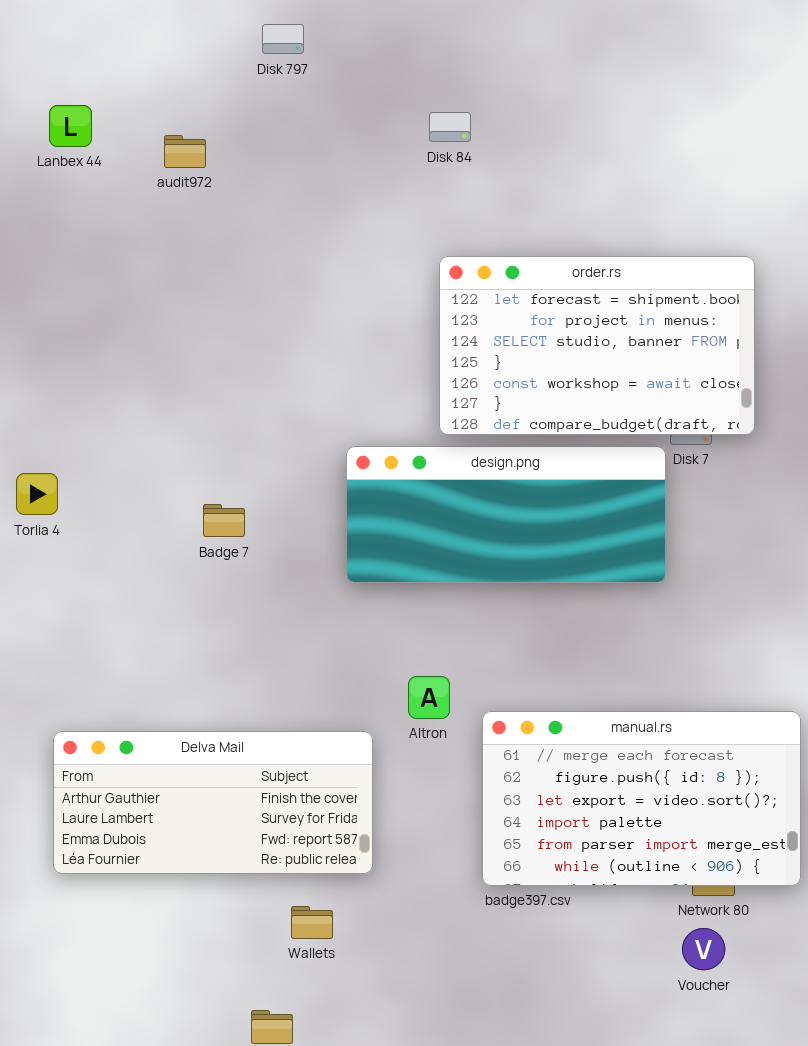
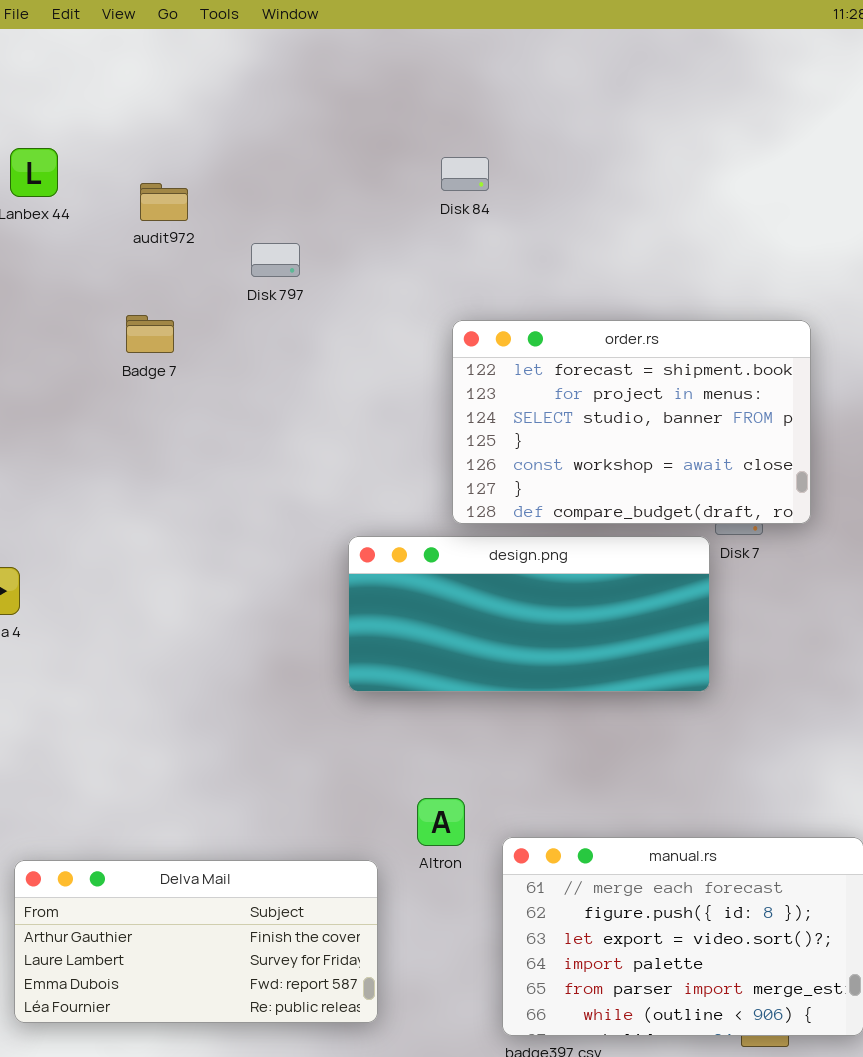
Disk 797: [262,24,304,54] -> [251,243,300,277], moved
Badge 7: [203,504,245,537] -> [126,315,174,353], moved

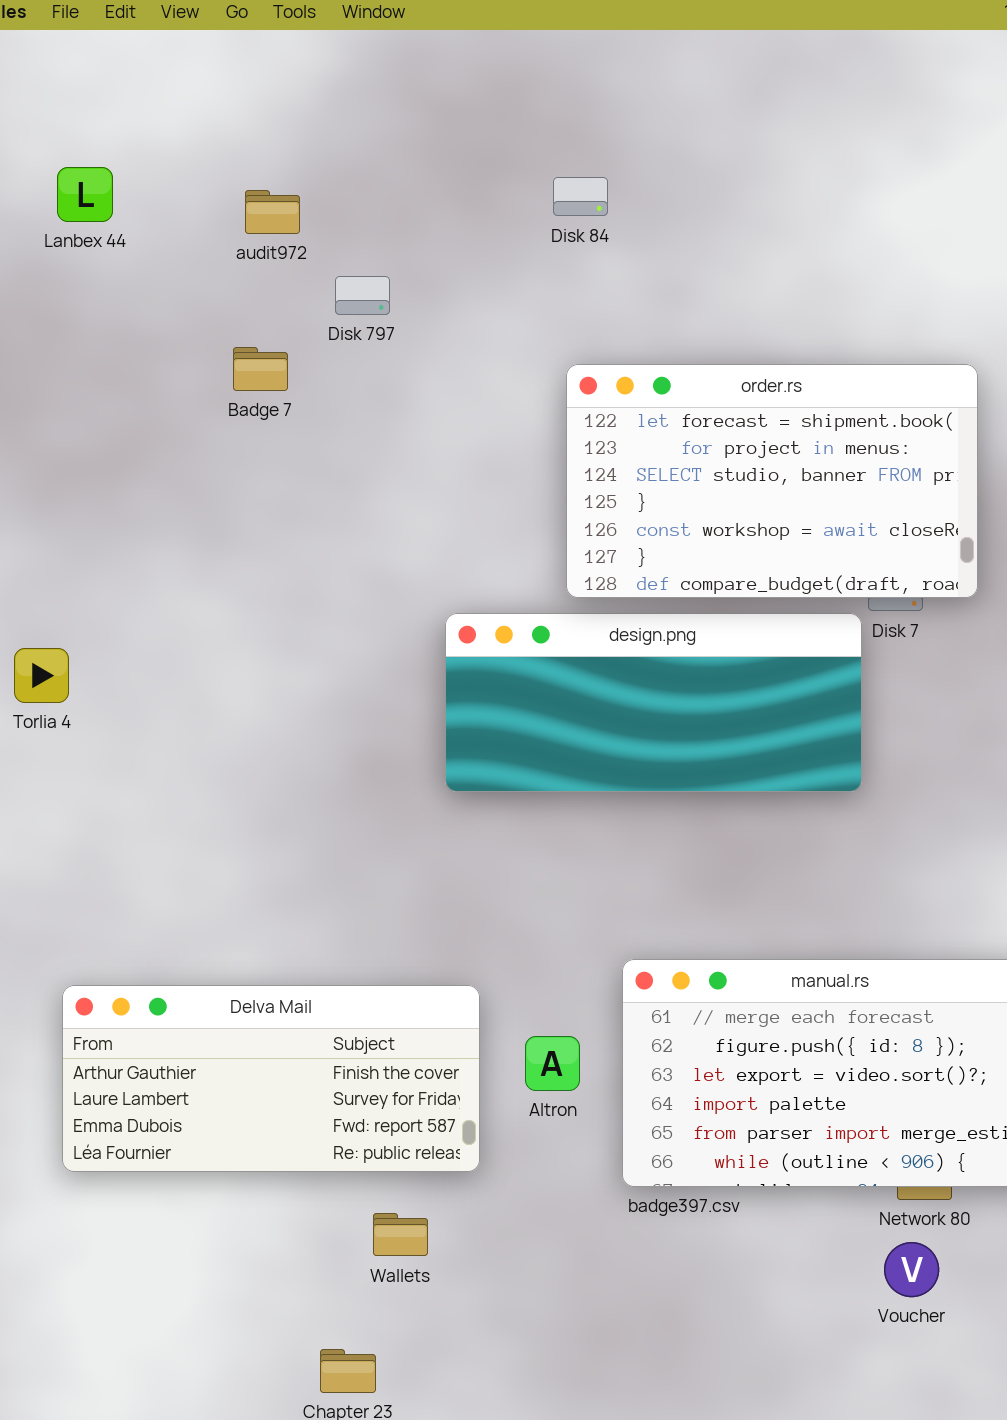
audit972: [140,183,188,221] -> [245,190,300,234], moved
Badge 7: [126,315,174,353] -> [233,347,288,391], moved
Altron: [417,798,465,846] -> [525,1036,580,1091], moved

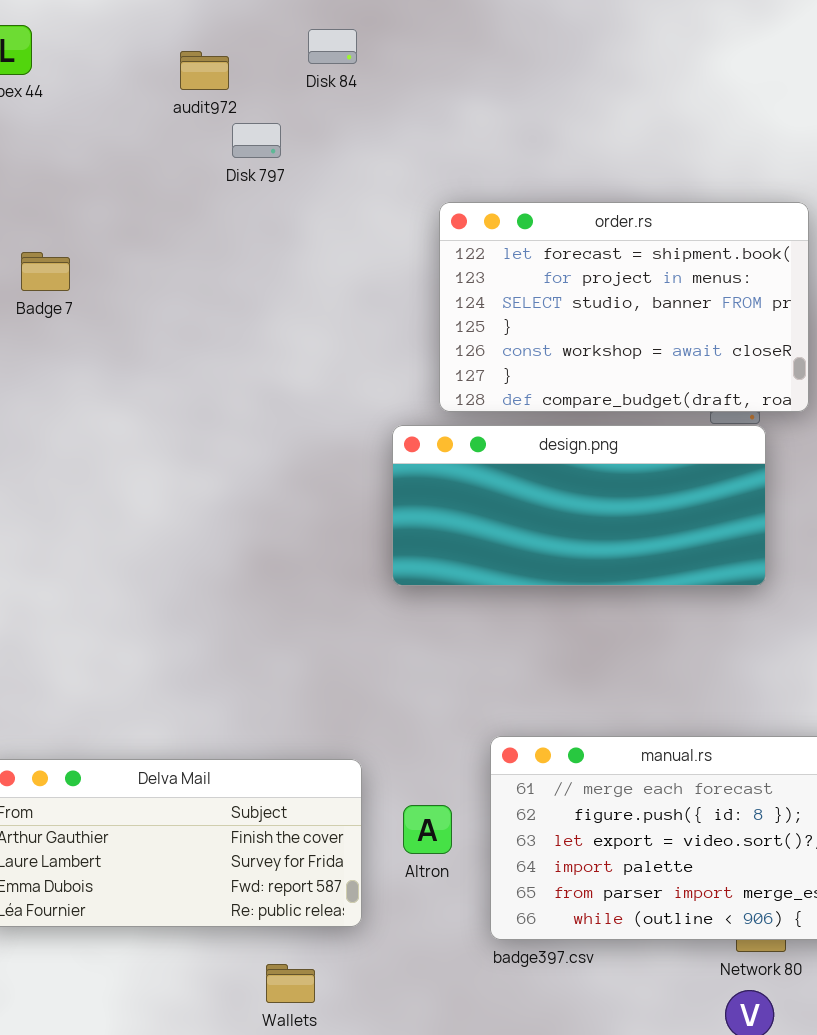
Disk 84: [553,177,608,216] -> [308,29,357,64], moved
audit972: [245,190,300,234] -> [180,51,229,90], moved
Badge 7: [233,347,288,391] -> [21,252,70,291], moved
design.png: [445,613,862,792] -> [392,425,766,586], moved

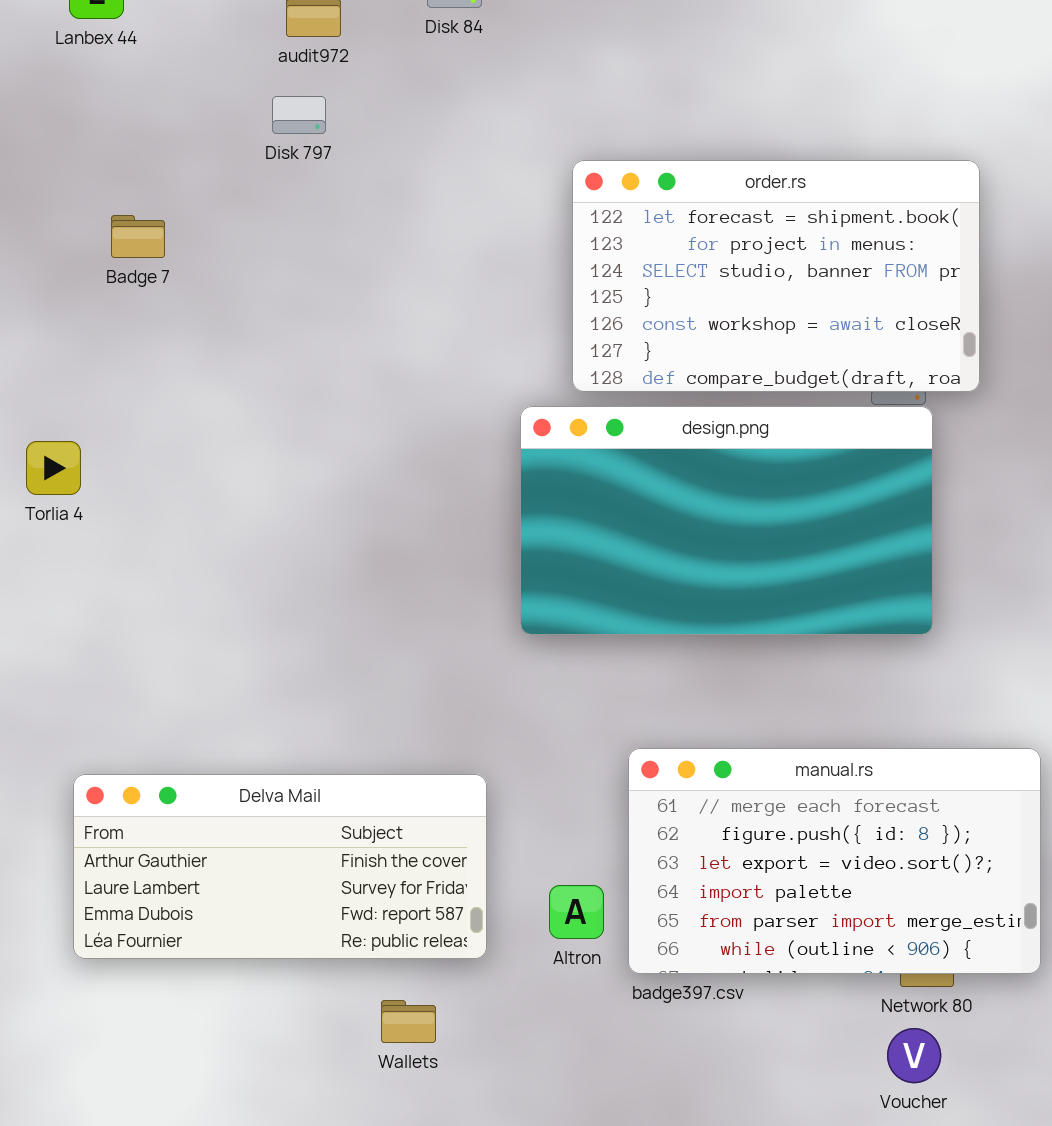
Disk 797: [232,123,281,158] -> [272,96,326,134], moved
design.png: [392,425,766,586] -> [520,406,933,635], resized
Altron: [403,805,452,854] -> [549,885,604,939], moved

